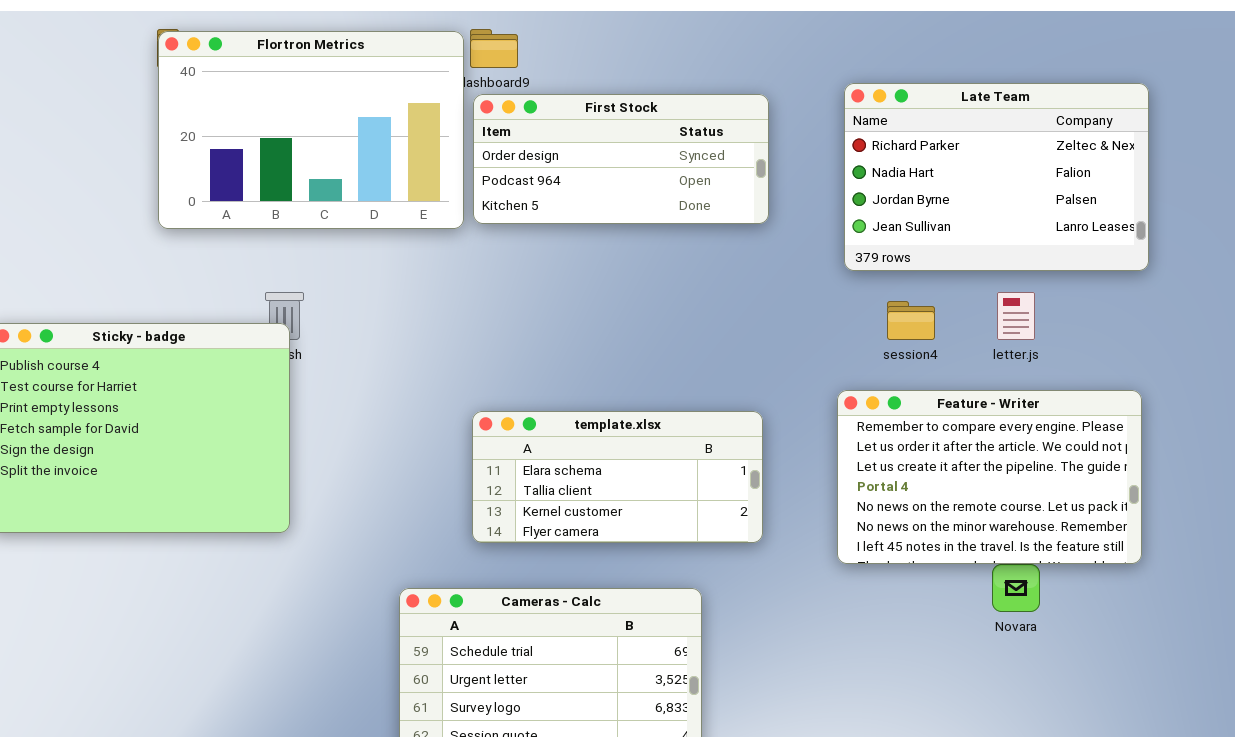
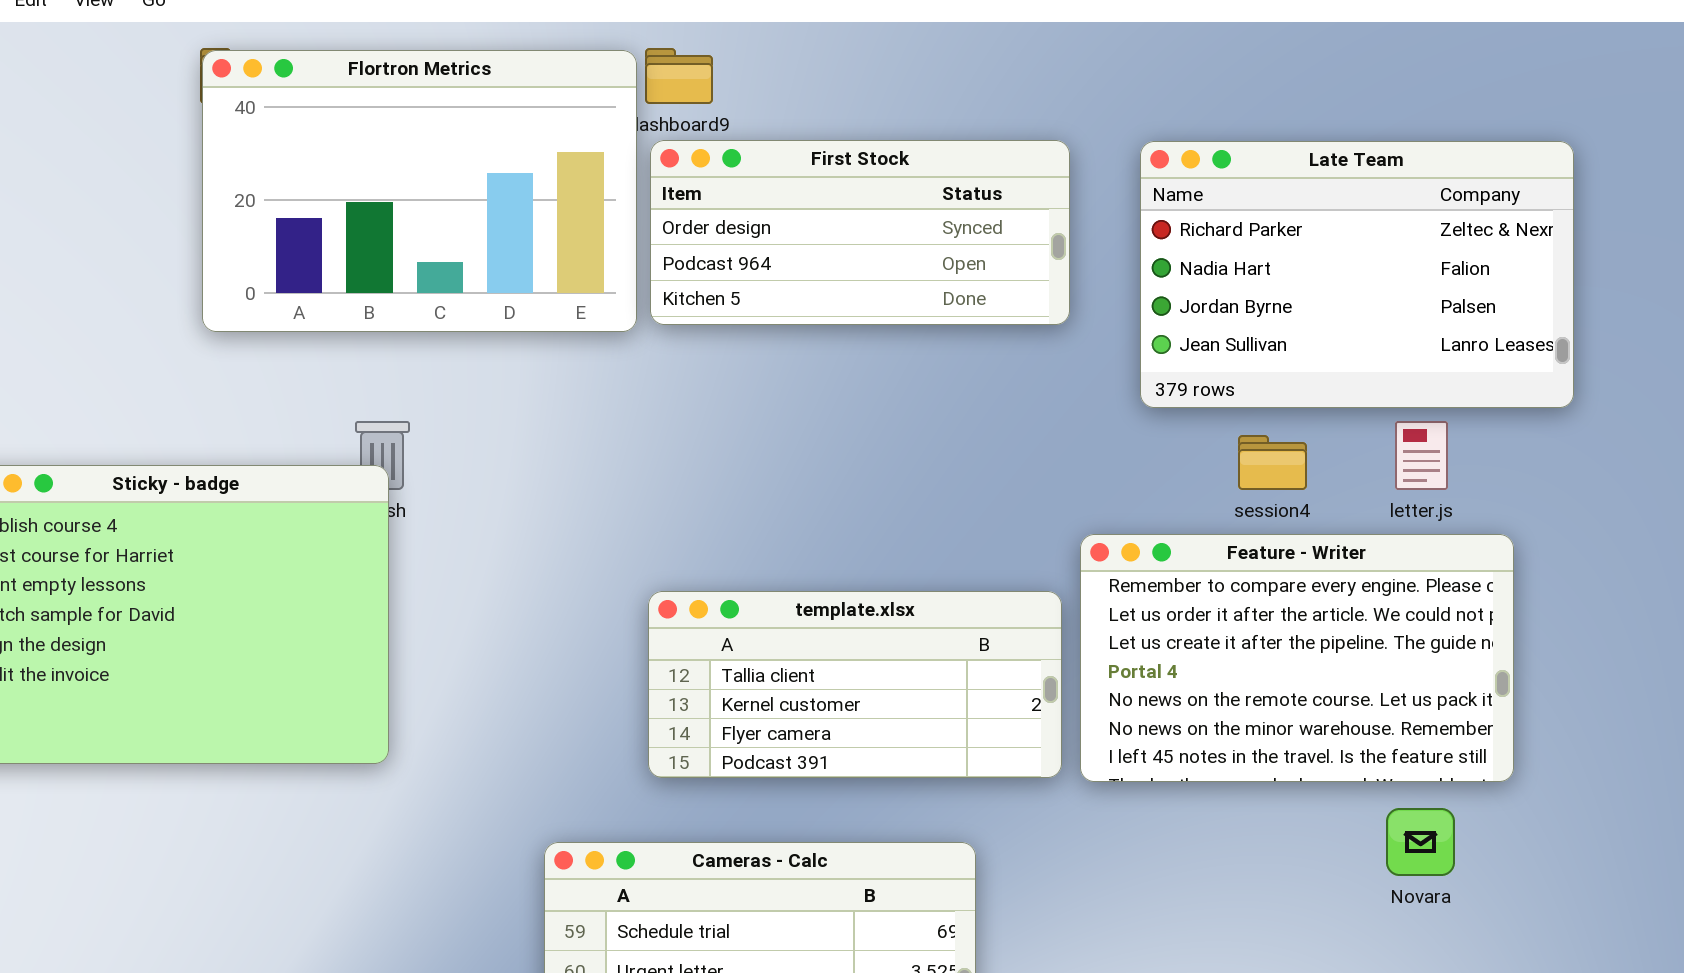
Late Team: [844,83,1149,271] -> [1140,141,1574,408], moved
Feature - Writer: [837,390,1142,564] -> [1080,534,1514,782], moved
template.xlsx: [472,411,763,543] -> [648,591,1062,778], scrolled down 1 row

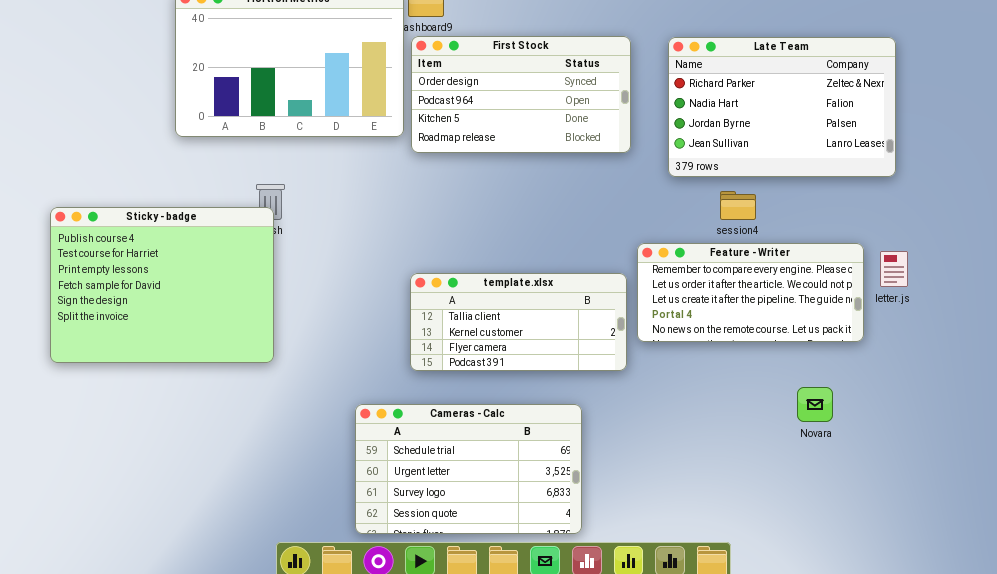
First Stock: [650,140,1070,325] -> [411,36,631,153], resized
letter.js: [1395,421,1448,490] -> [880,251,908,287], moved
Feature - Writer: [1080,534,1514,782] -> [637,243,864,342], resized

